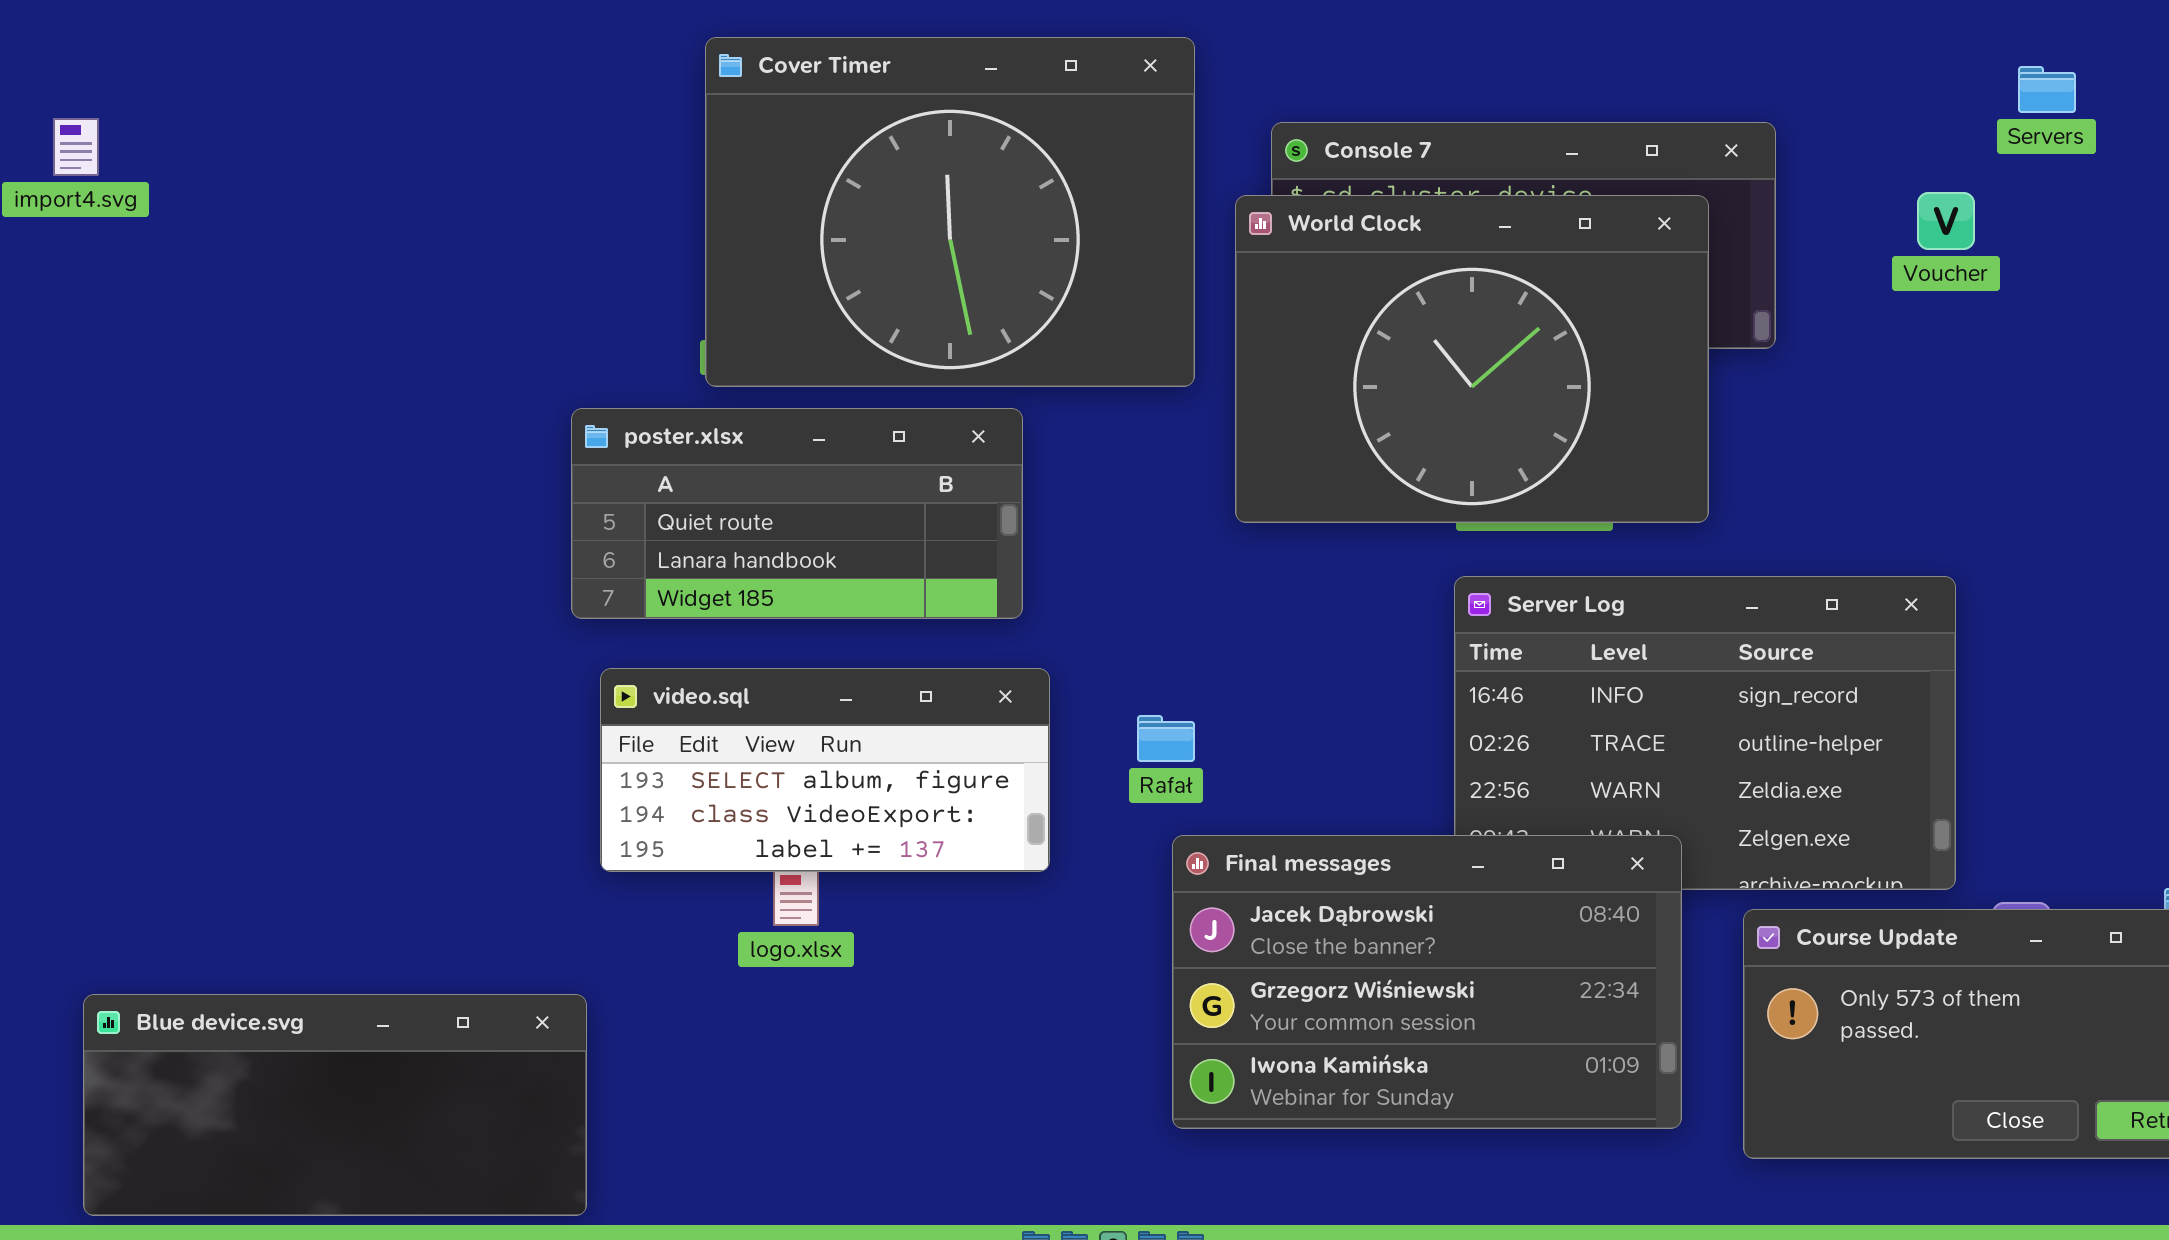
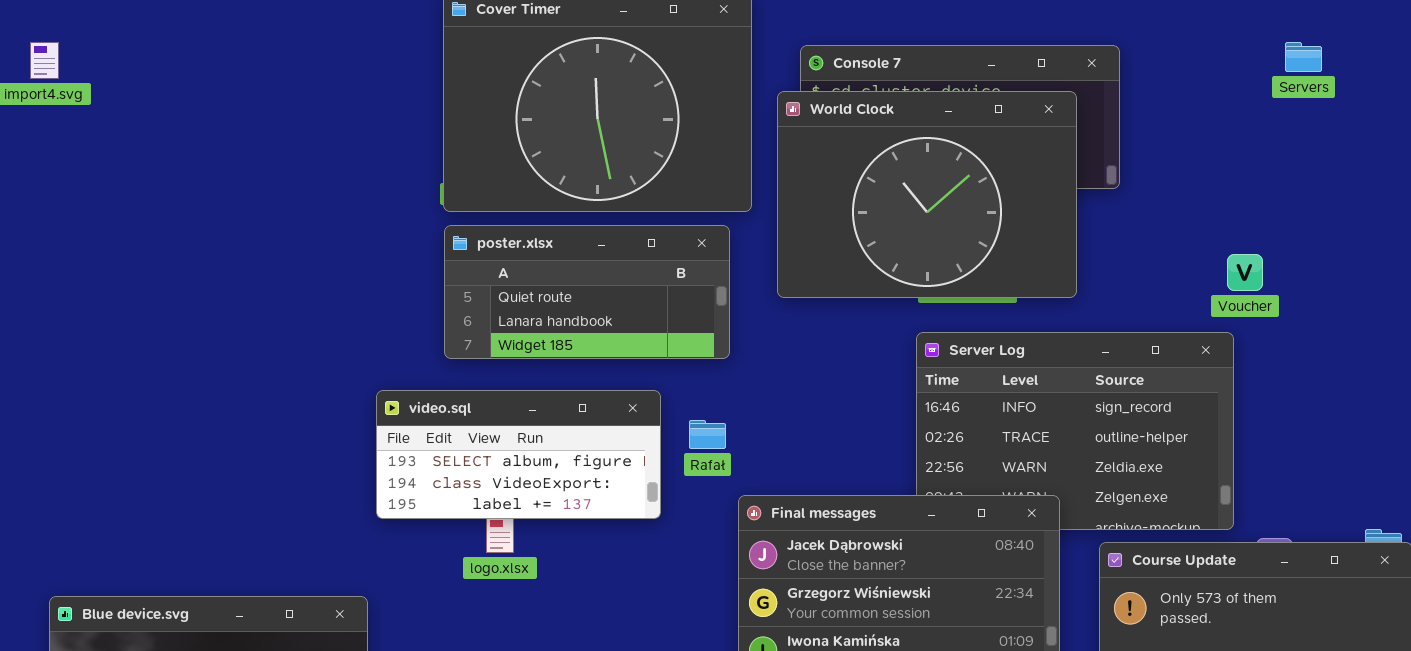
Servers: [2018,66,2076,113] -> [1285,42,1322,72], moved
Voucher: [1917,192,1975,250] -> [1227,254,1263,291], moved
poster.xlsx: [571,408,1023,619] -> [444,225,730,359], moved
Rafał: [1137,715,1195,762] -> [689,420,726,449], moved

